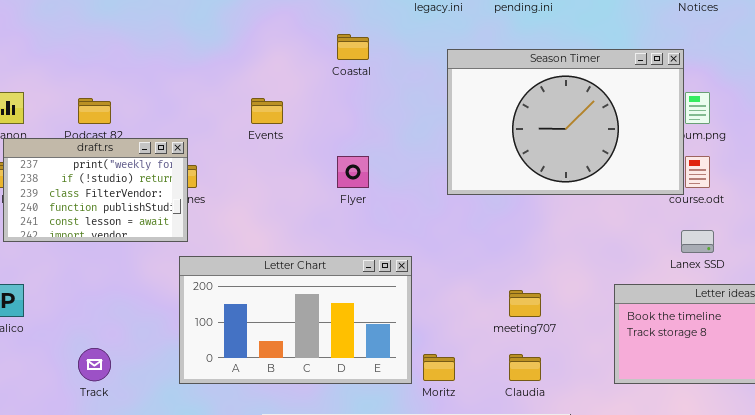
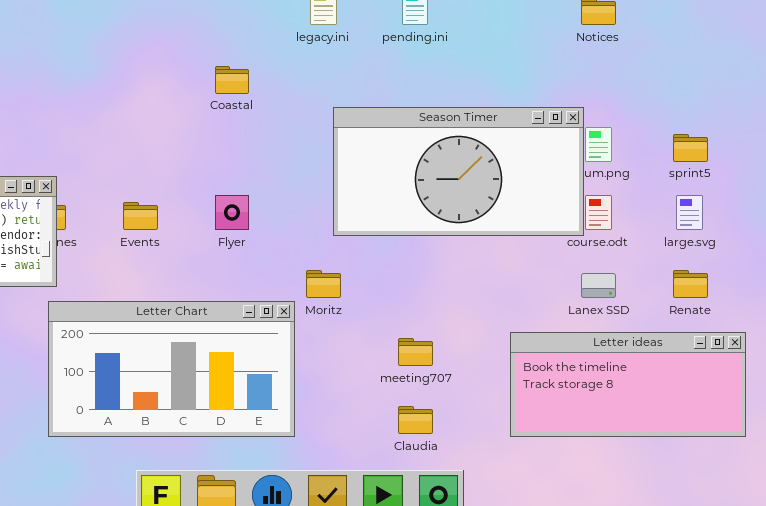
Season Timer: [447,49,684,195] -> [333,107,584,236], resized
Events: [251,98,283,124] -> [123,202,158,230], moved
Moritz: [423,354,455,381] -> [306,270,341,298], moved

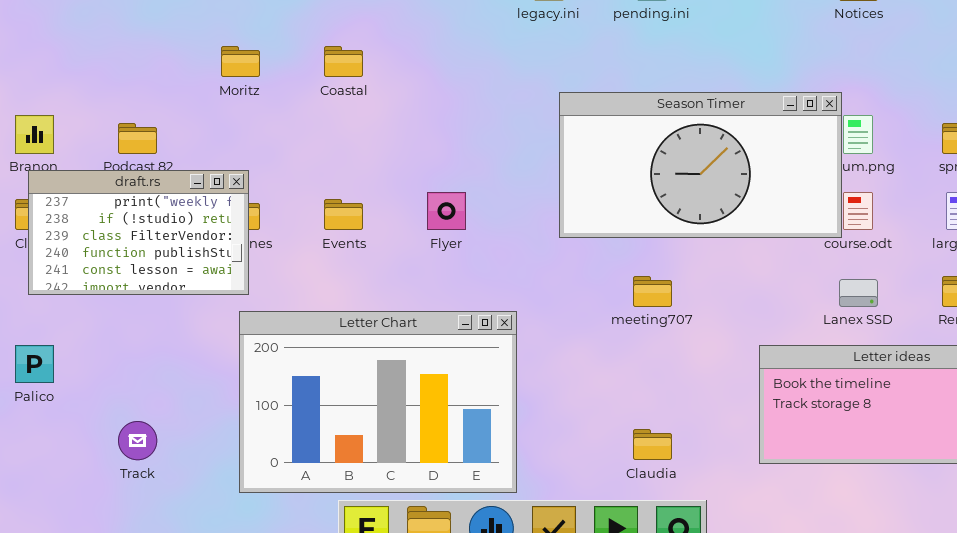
Coastal: [215,66,249,94] -> [324,46,363,77], moved
Moritz: [306,270,341,298] -> [221,46,260,77], moved
Letter Chart: [48,301,295,437] -> [239,311,517,493], resized
meeting707: [398,338,433,366] -> [633,276,672,307], moved

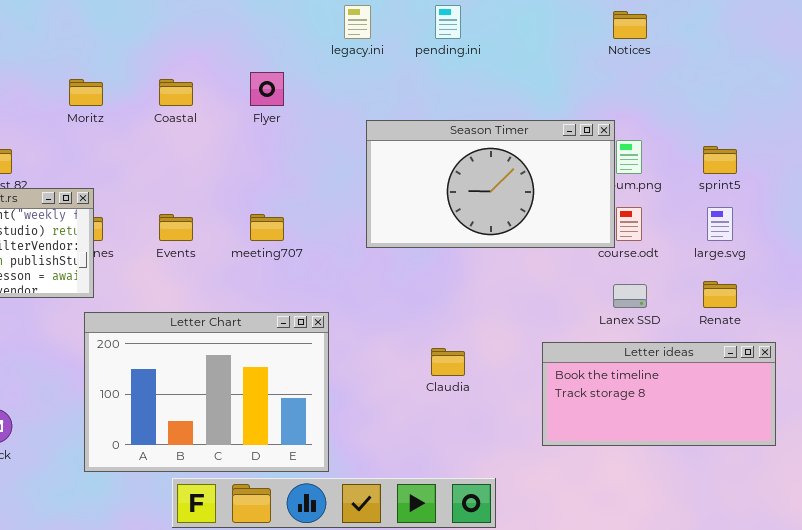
Flyer: [427,192,466,230] -> [250,72,284,106], moved
meeting707: [633,276,672,307] -> [250,214,284,241], moved
Claudia: [633,429,672,460] -> [431,348,465,376], moved

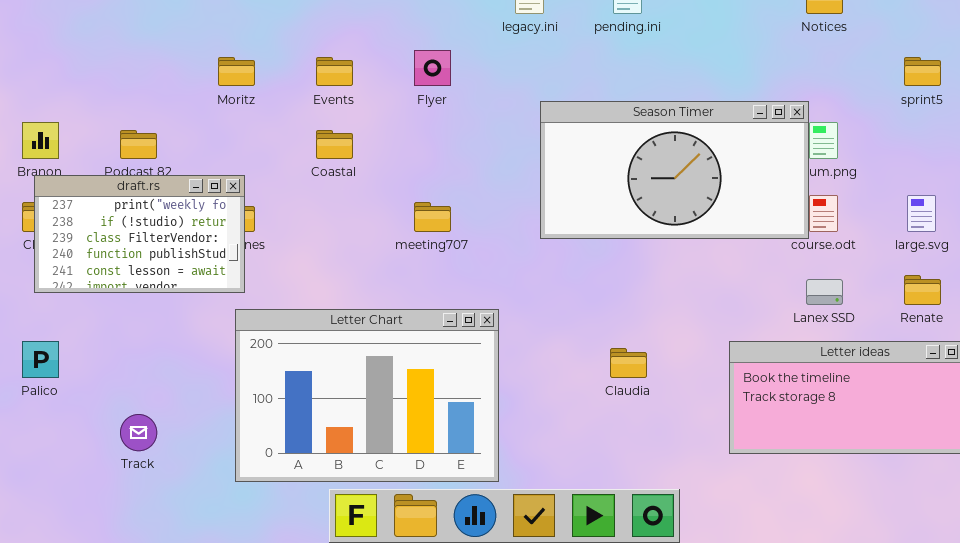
Coastal: [159,79,193,106] -> [316,130,353,159], moved
sprint5: [703,146,737,174] -> [904,57,941,86], moved
Events: [159,214,193,241] -> [316,57,353,86], moved

